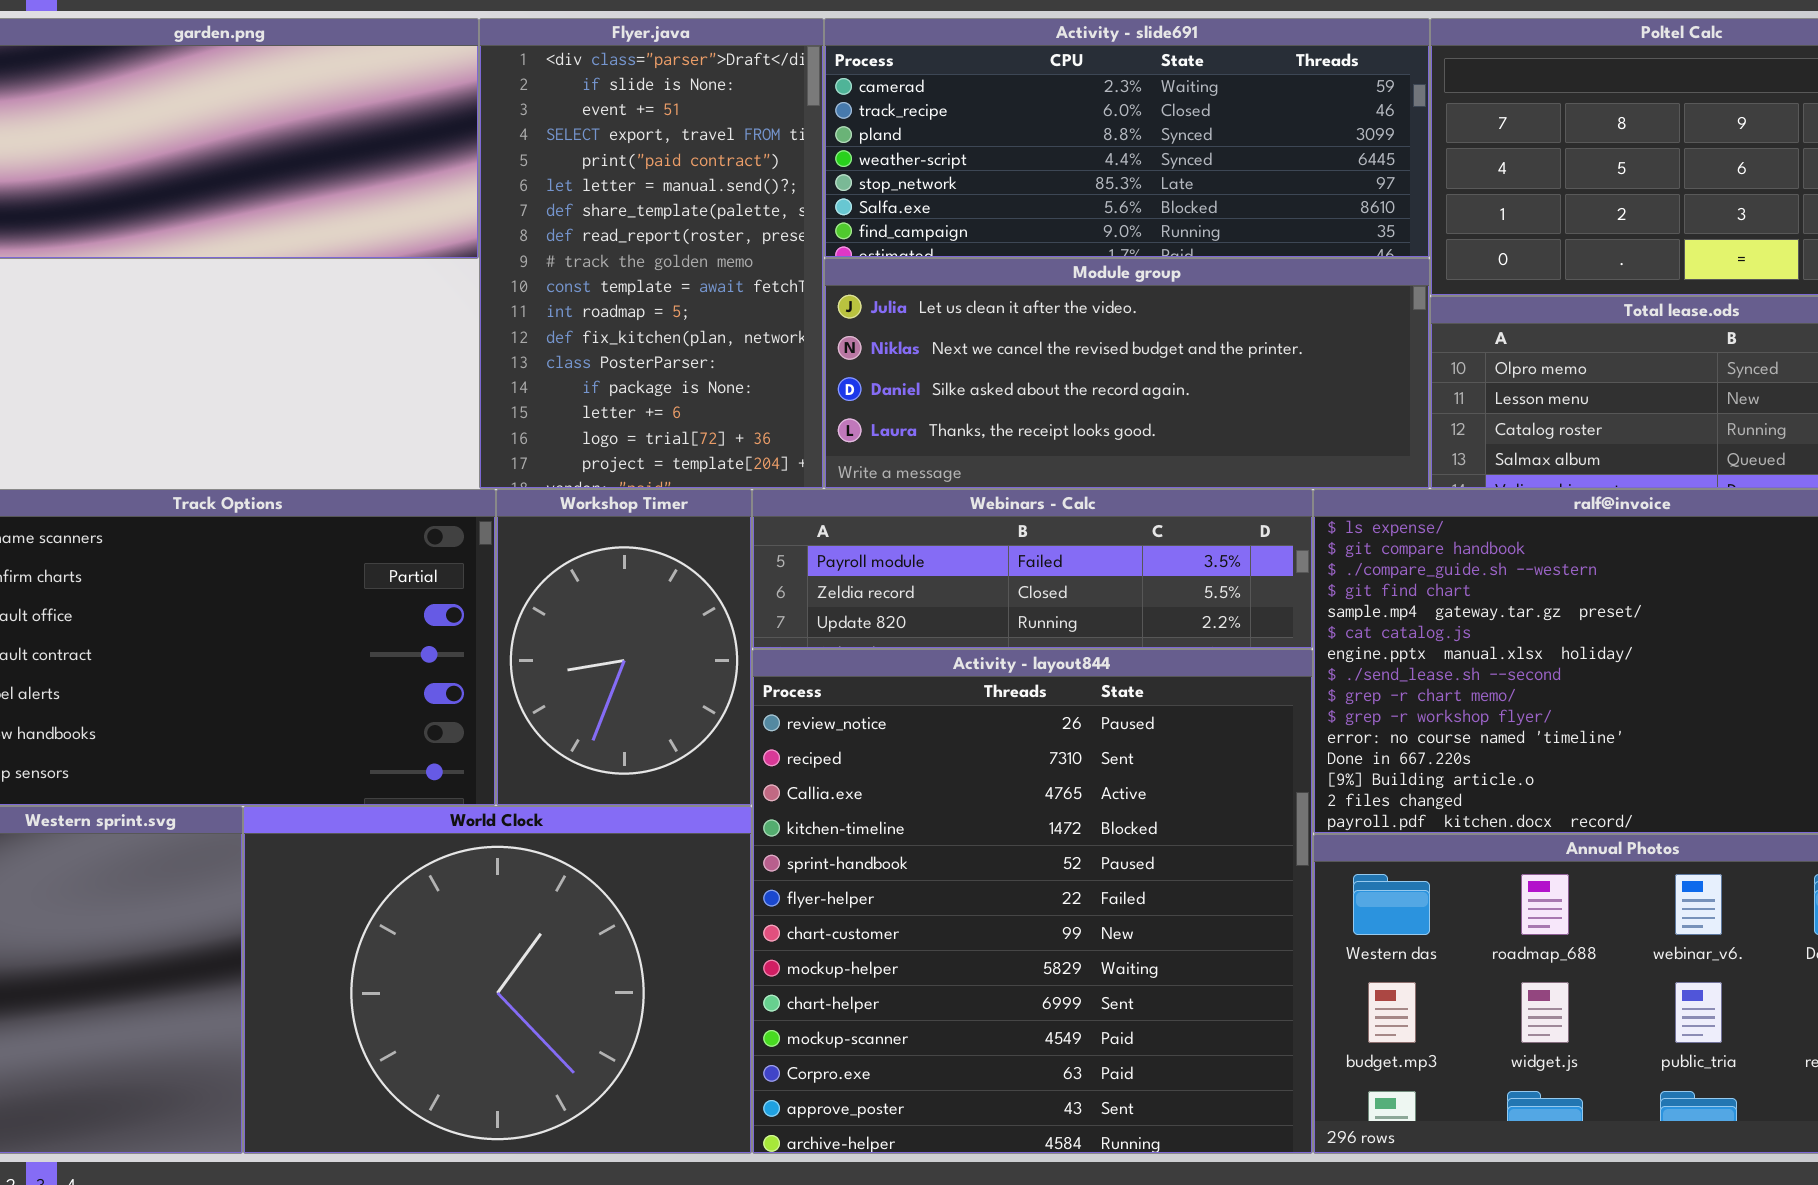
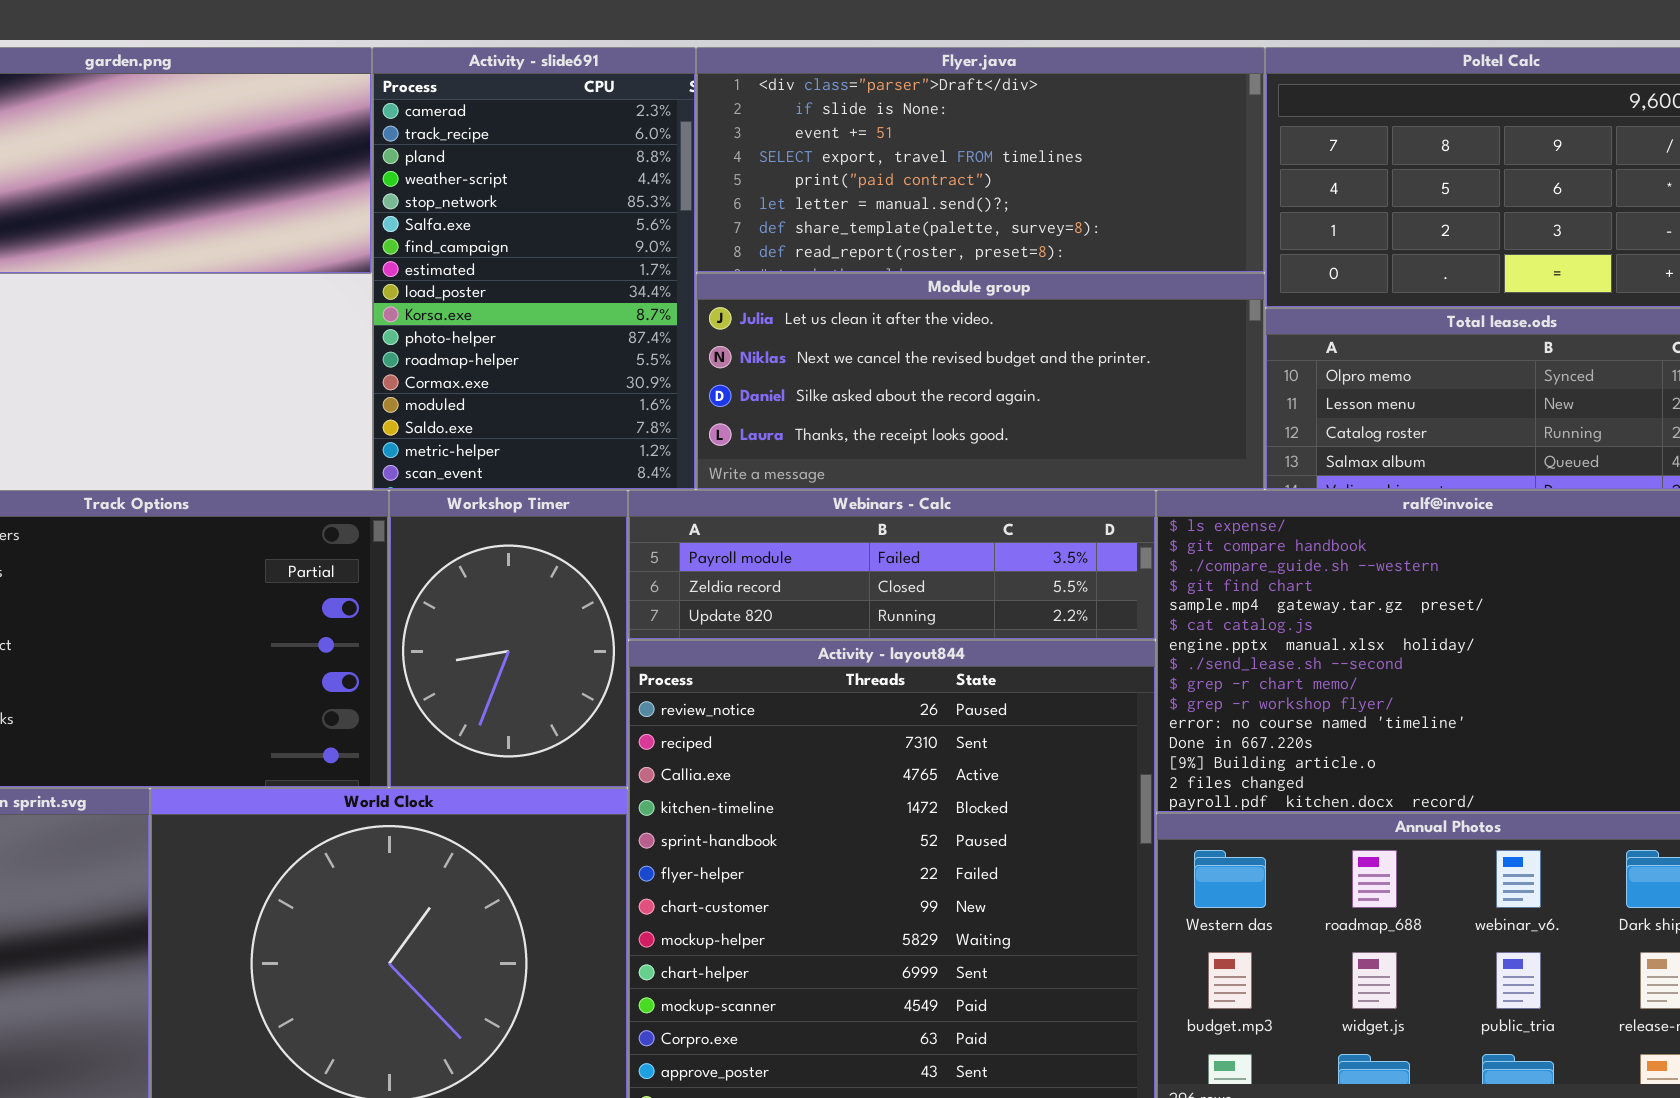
Flyer.java: [479,18,824,489] -> [696,47,1265,273], moved, resized
Activity - slide691: [824,18,1430,258] -> [372,47,696,490], moved, resized

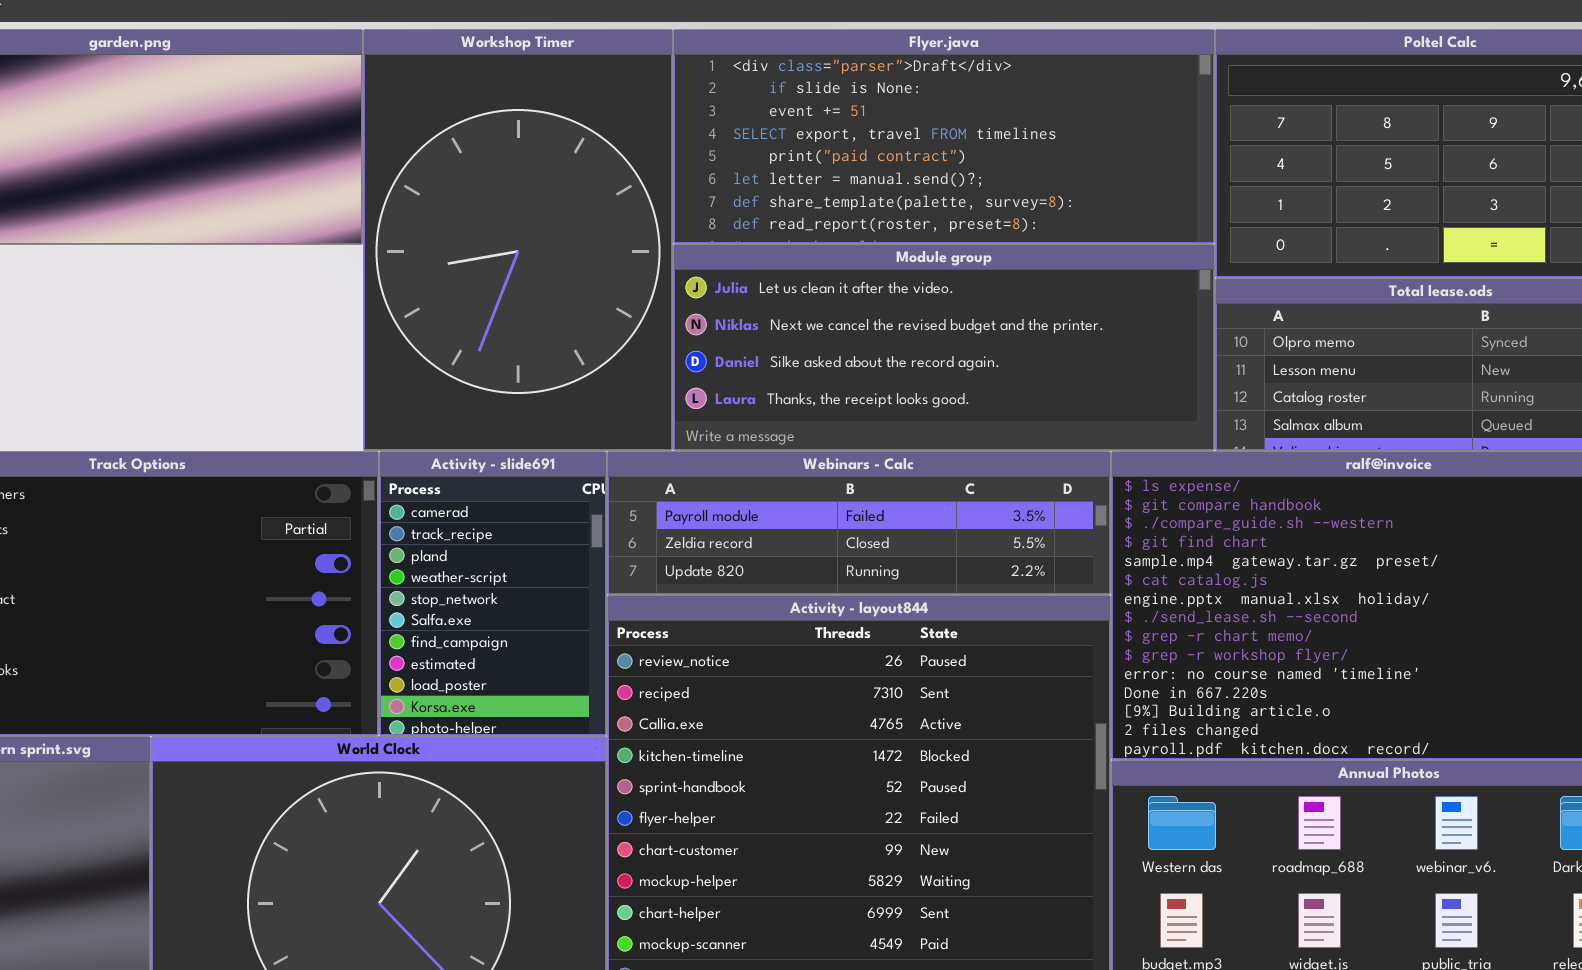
Activity - slide691: [372,47,696,490] -> [379,451,607,736], moved, resized
Workshop Timer: [389,490,628,788] -> [363,29,673,451], moved, resized

